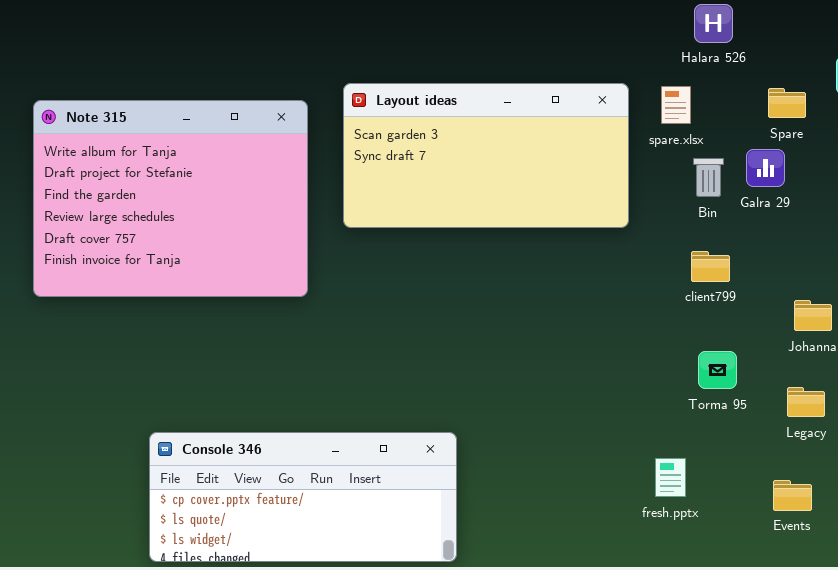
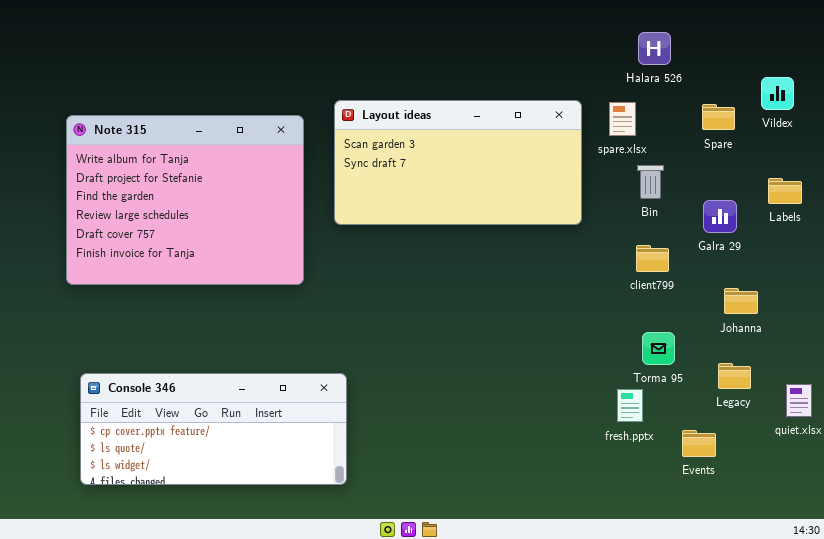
Galra 29: [746,149,785,187] -> [703,200,737,233], moved
Console 346: [149,432,457,562] -> [80,373,347,485], moved
fresh.pptx: [655,458,686,497] -> [617,389,643,422], moved
Events: [773,480,812,511] -> [682,430,716,457], moved

